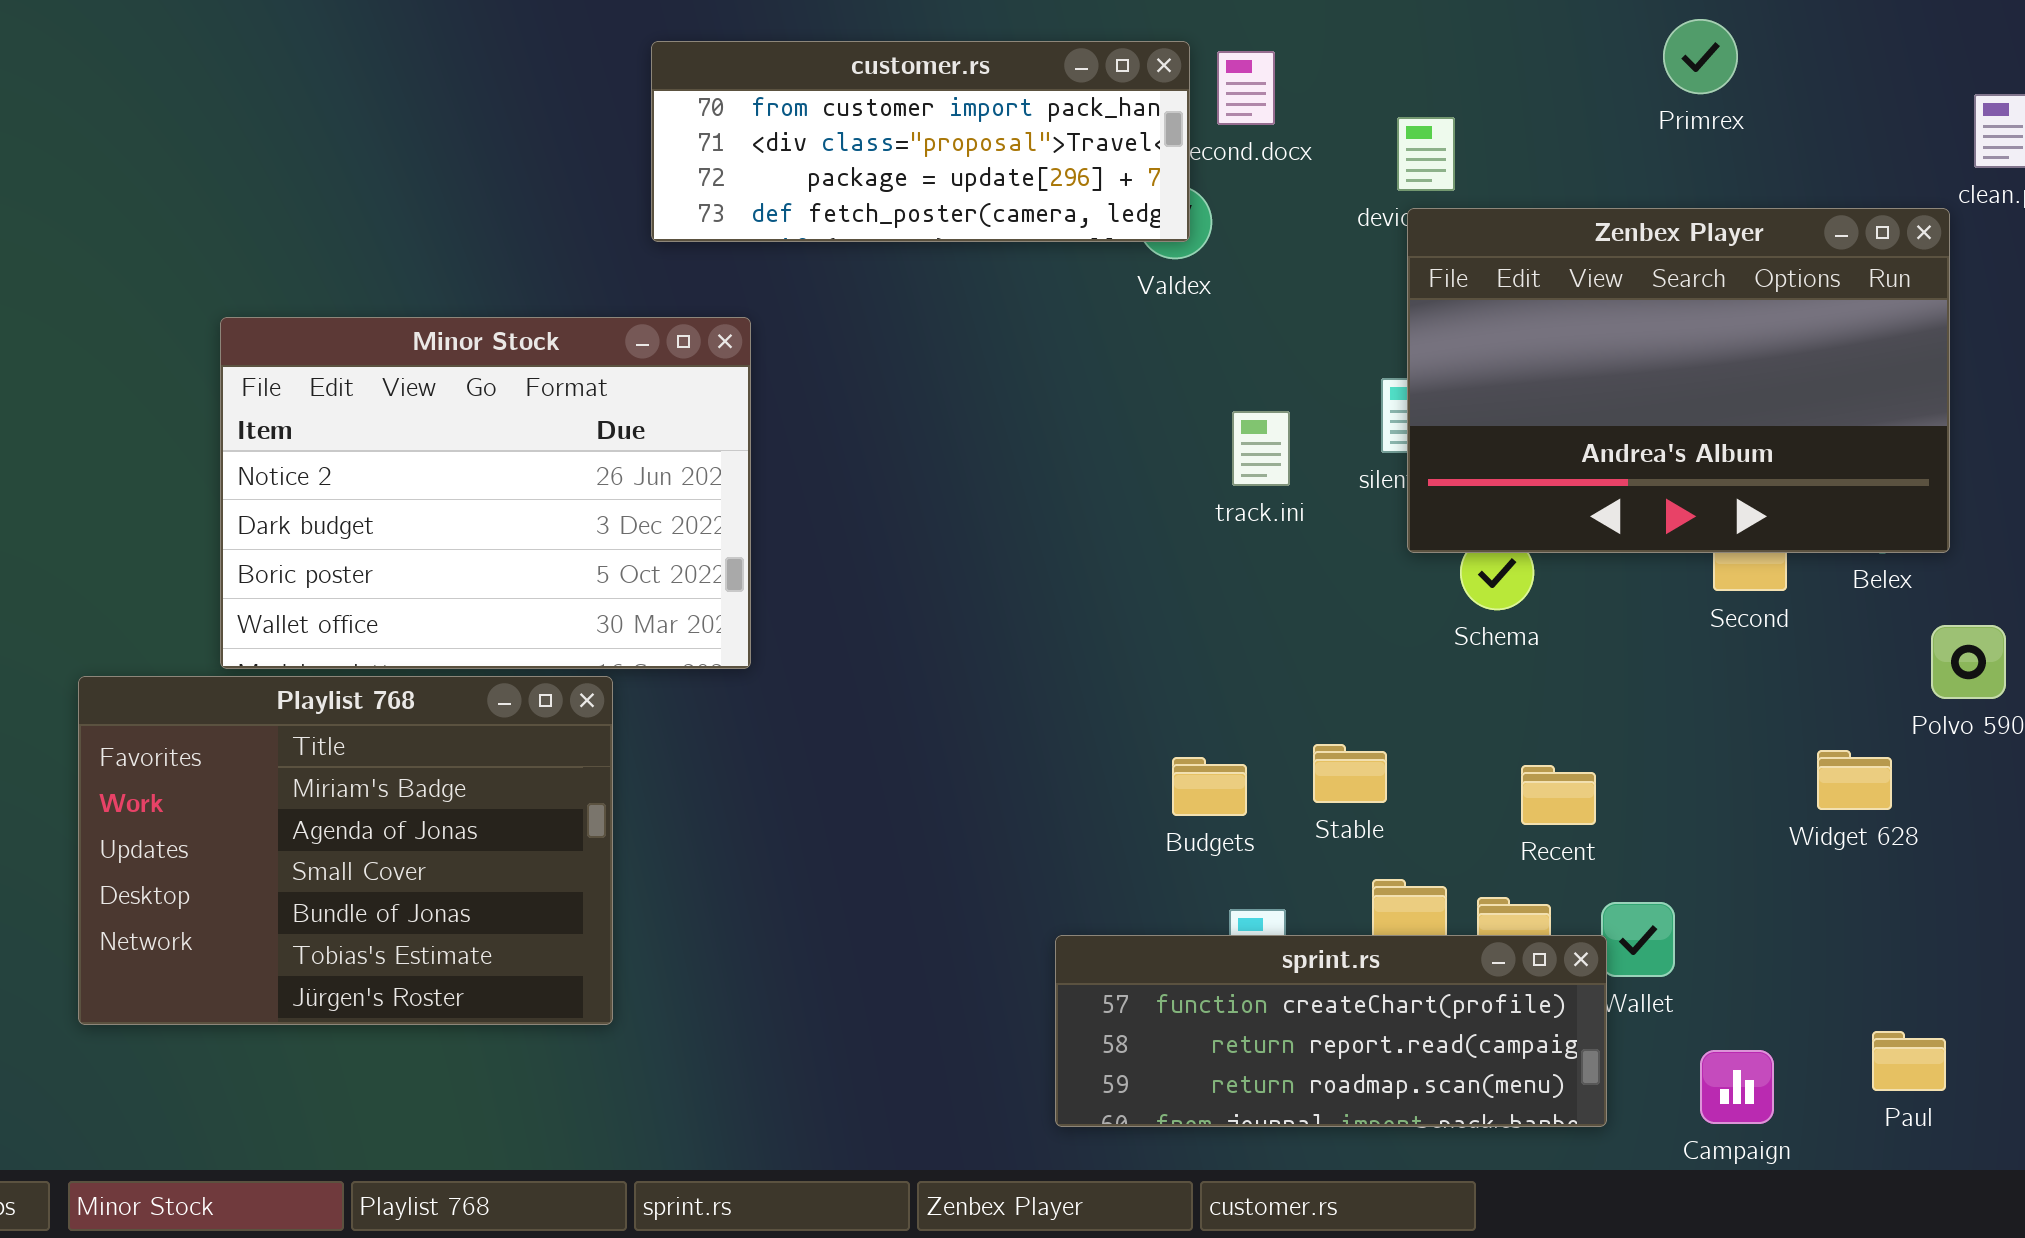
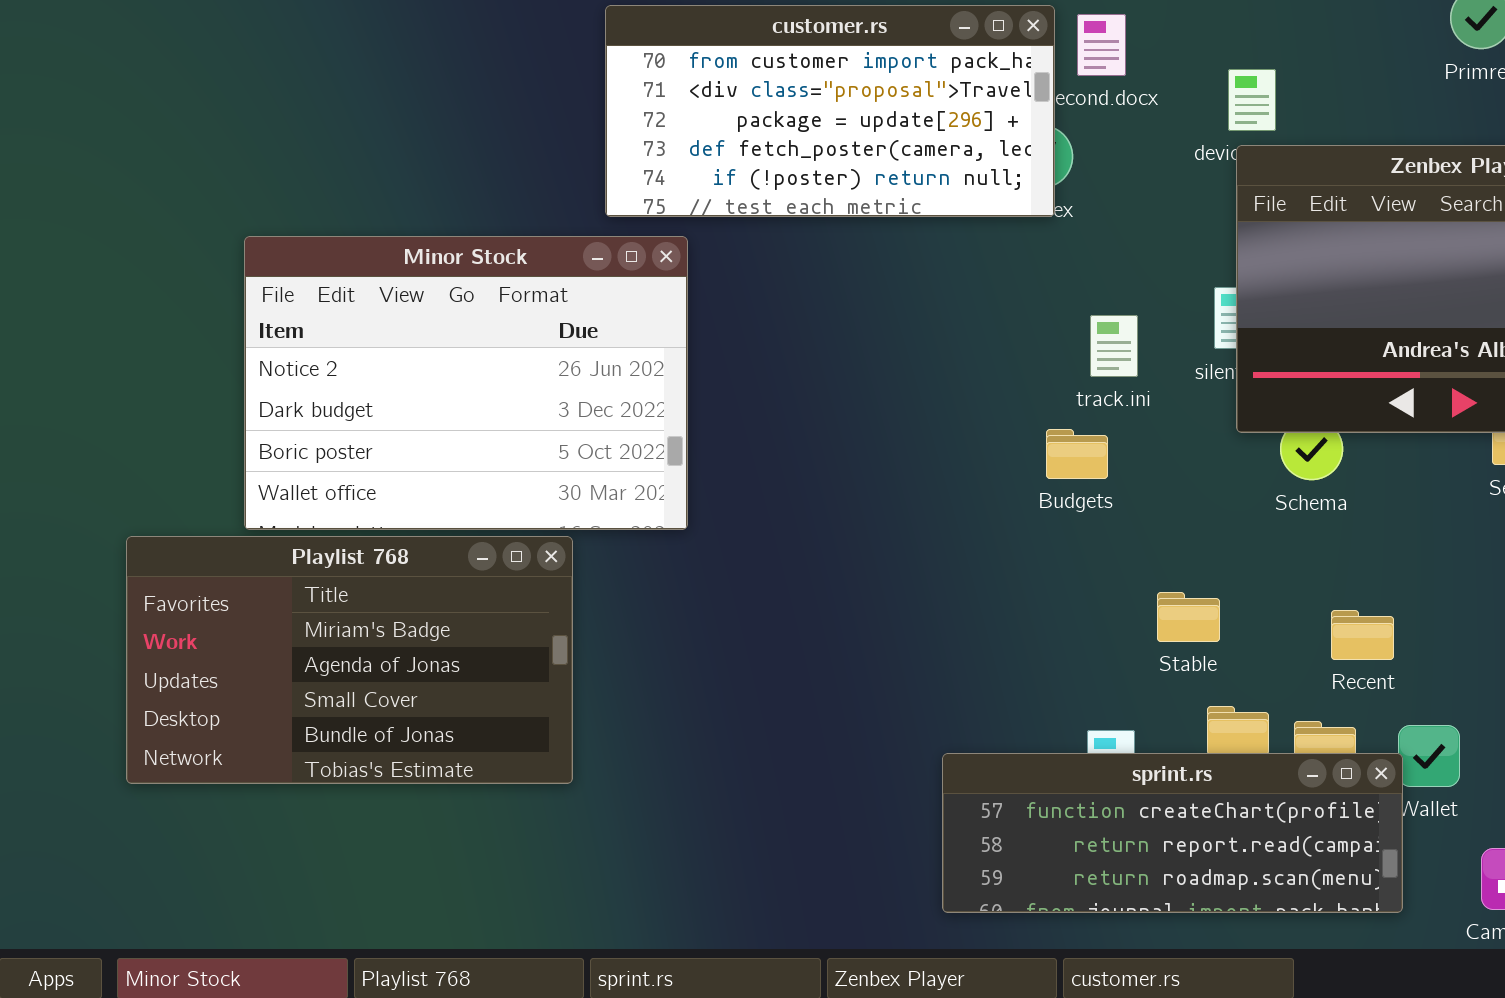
customer.rs: [651,41,1190,242] -> [605,5,1055,217], resized
Playlist 768: [78,676,613,1025] -> [126,536,573,784], resized
Budgets: [1172,757,1247,816] -> [1046,429,1108,479], moved

